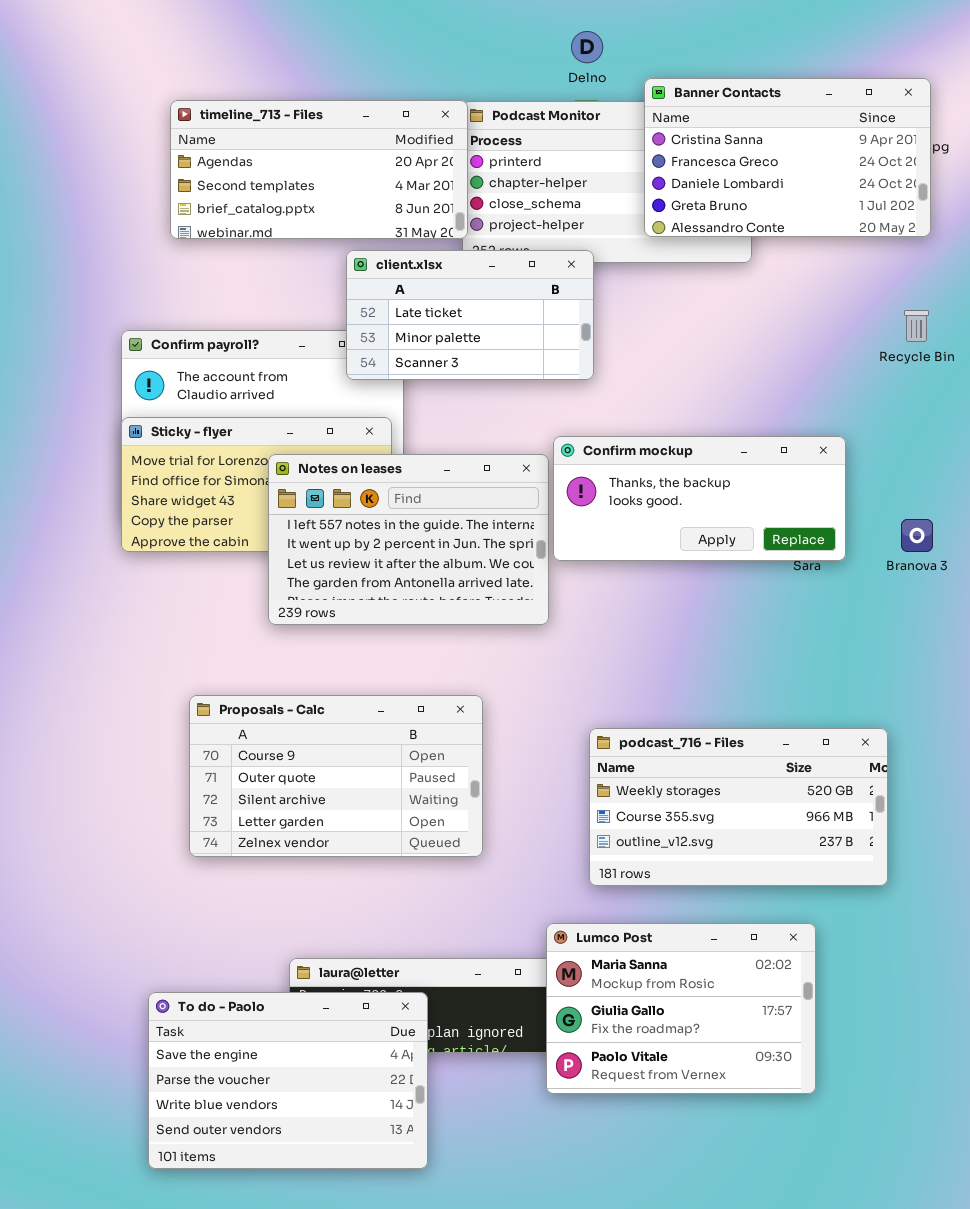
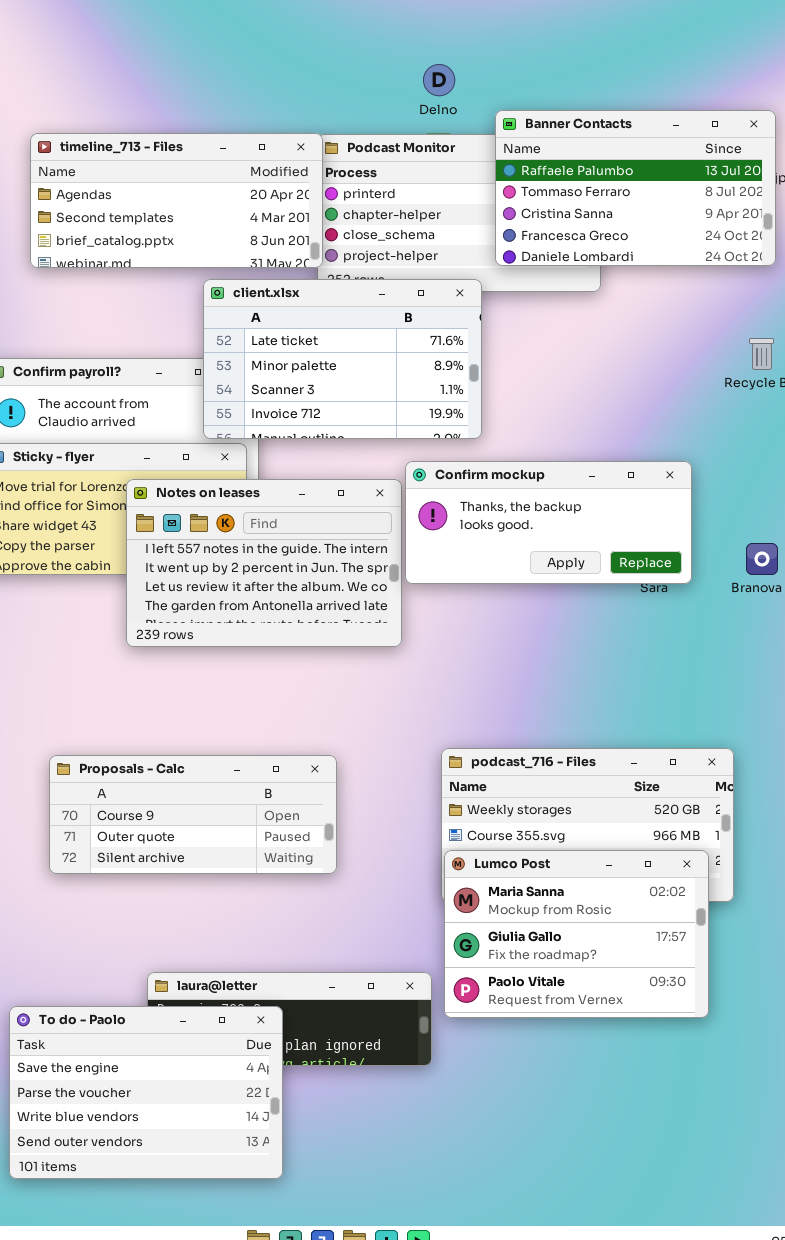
Banner Contacts: [644,78,931,237] -> [495,110,776,266], scrolled up 2 rows
client.xlsx: [346,250,594,380] -> [203,279,482,439], resized
Proposals - Calc: [189,695,483,857] -> [49,755,337,874], resized
Lumco Post: [546,923,816,1094] -> [444,850,709,1018], moved

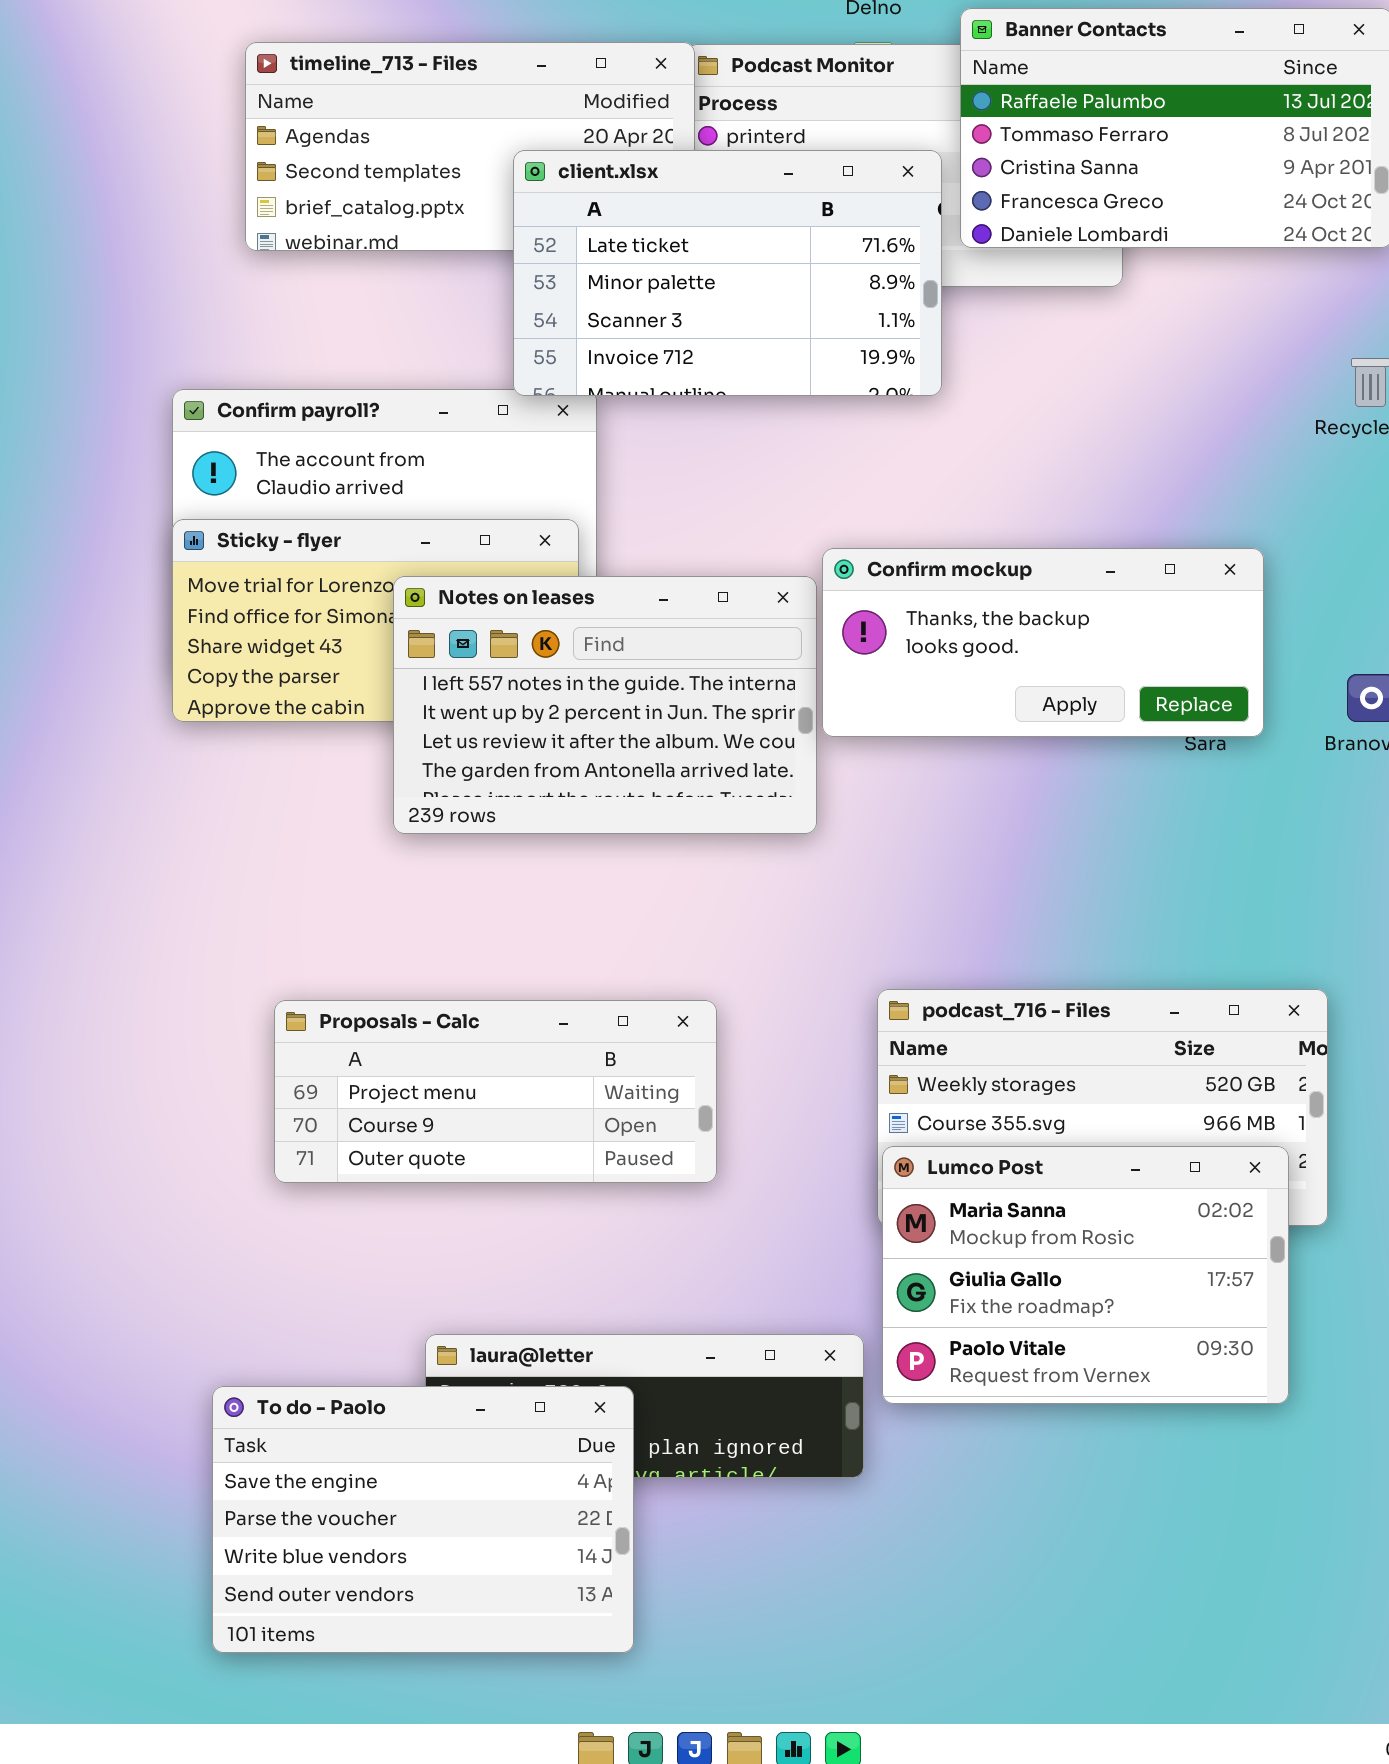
client.xlsx: [203,279,482,439] -> [513,150,942,396], moved
Proposals - Calc: [49,755,337,874] -> [274,1000,717,1183], scrolled up 1 row

